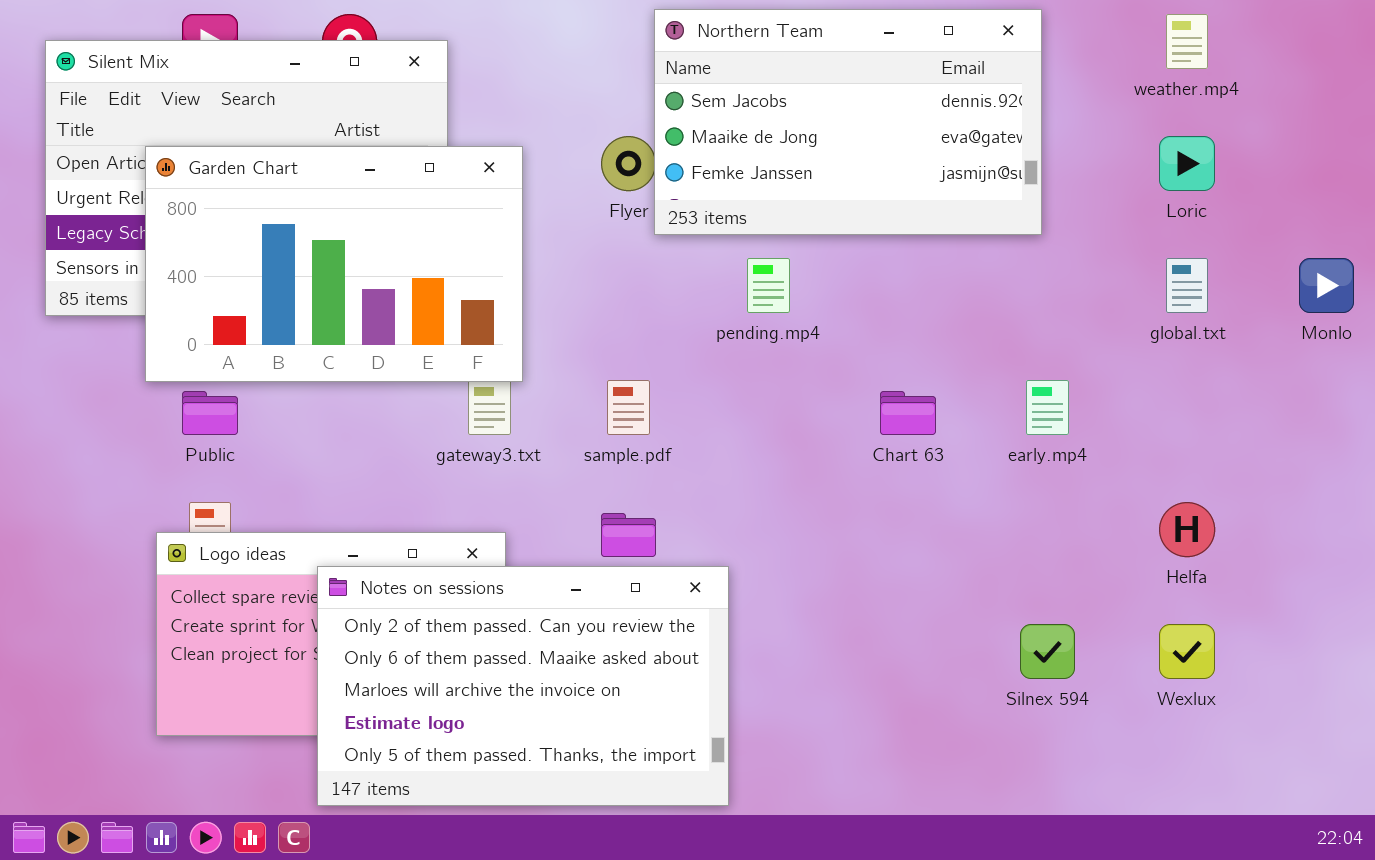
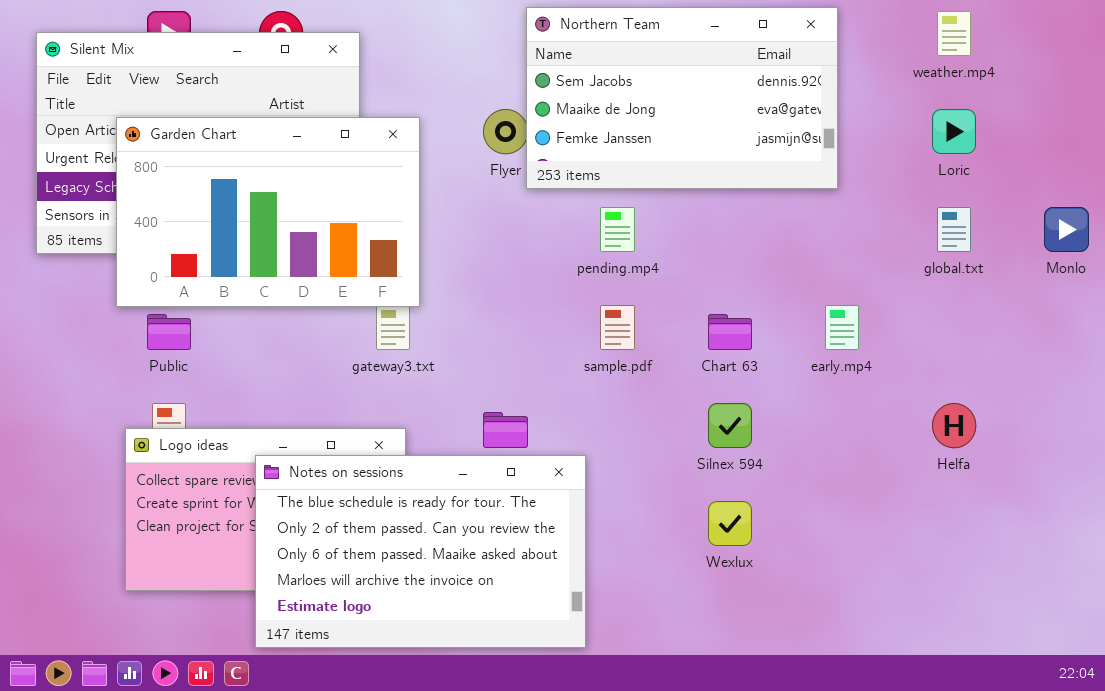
sample.pdf: [607,380,650,435] -> [600,305,635,350], moved
Notes on sessions: [317,566,729,806] -> [255,455,586,648], scrolled up 1 row
Silnex 594: [1020,624,1075,679] -> [708,403,752,448], moved
Wexlux: [1159,624,1215,679] -> [708,501,752,546], moved

